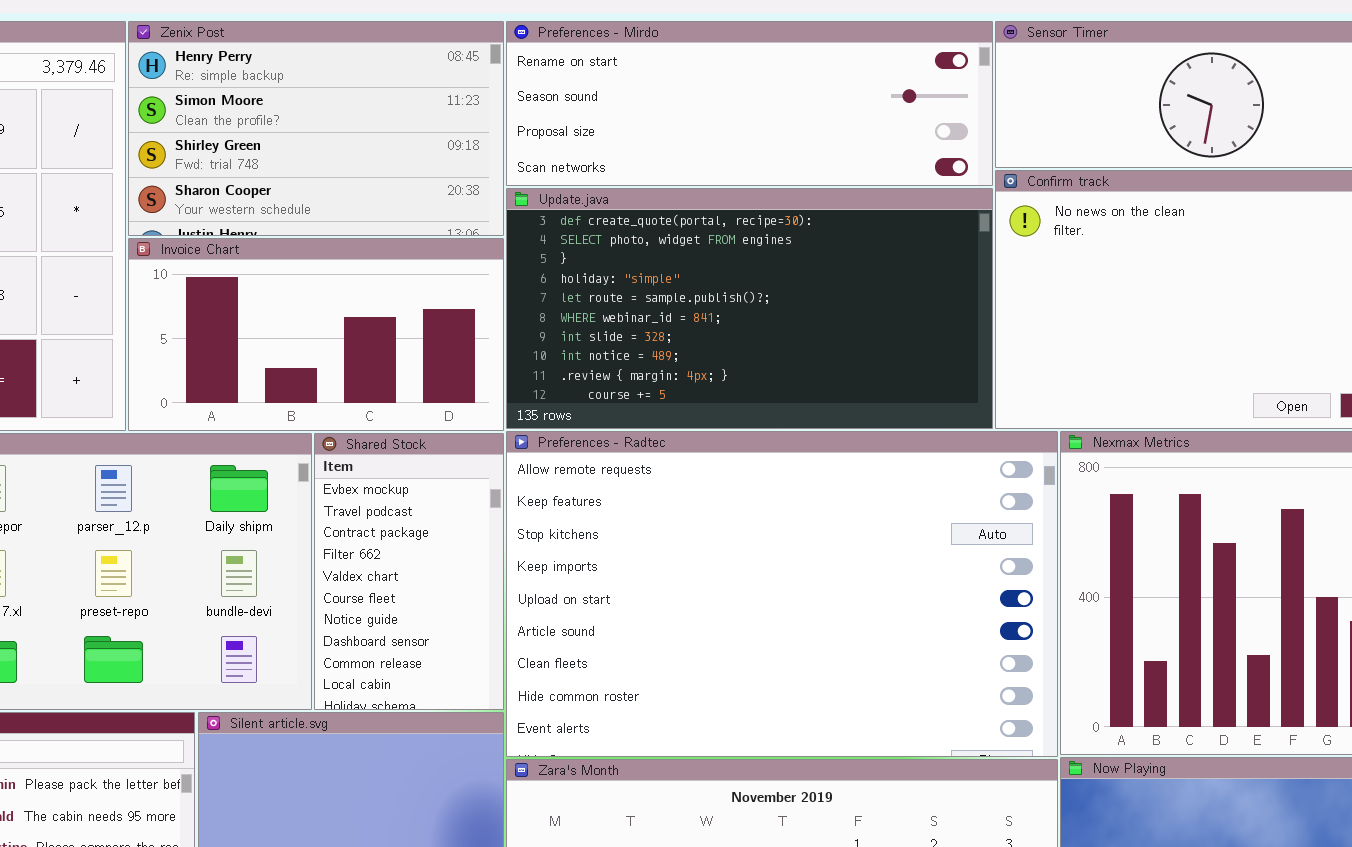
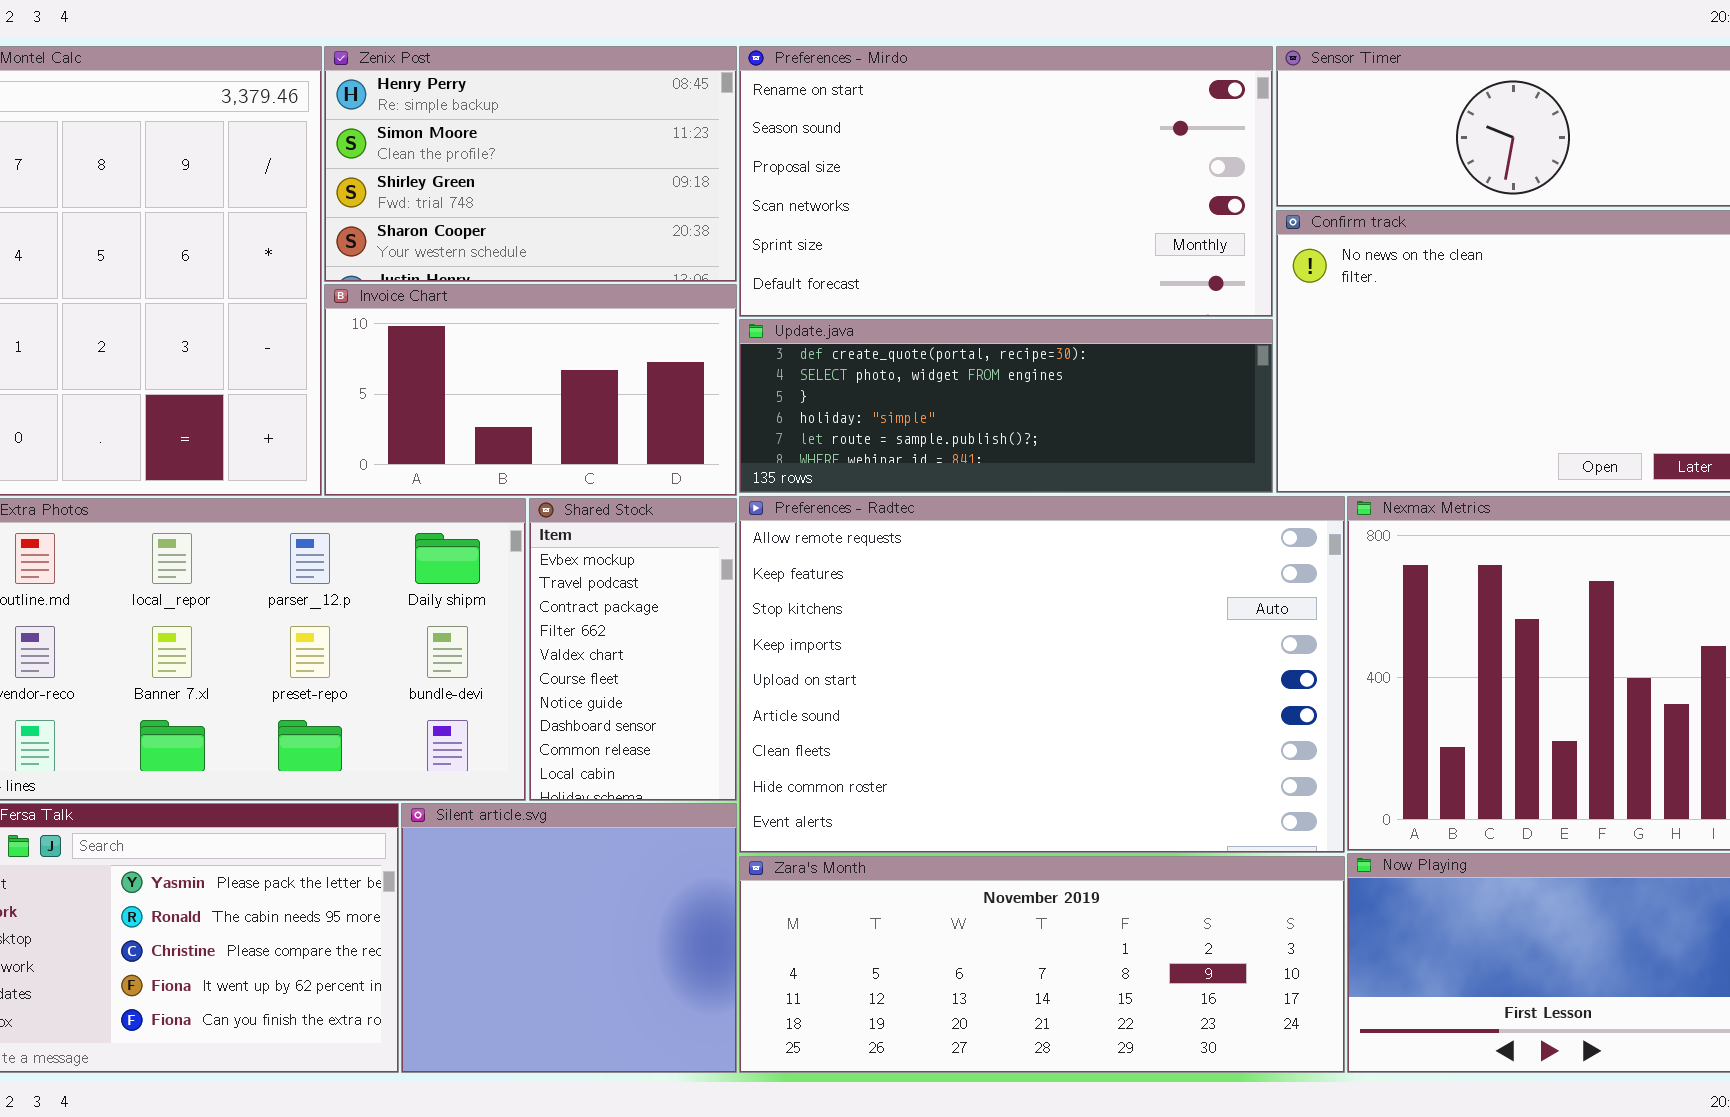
Preferences - Mirdo: [506,21,993,186] -> [739,46,1273,317], resized
Update.java: [506,188,993,429] -> [739,319,1273,493], resized

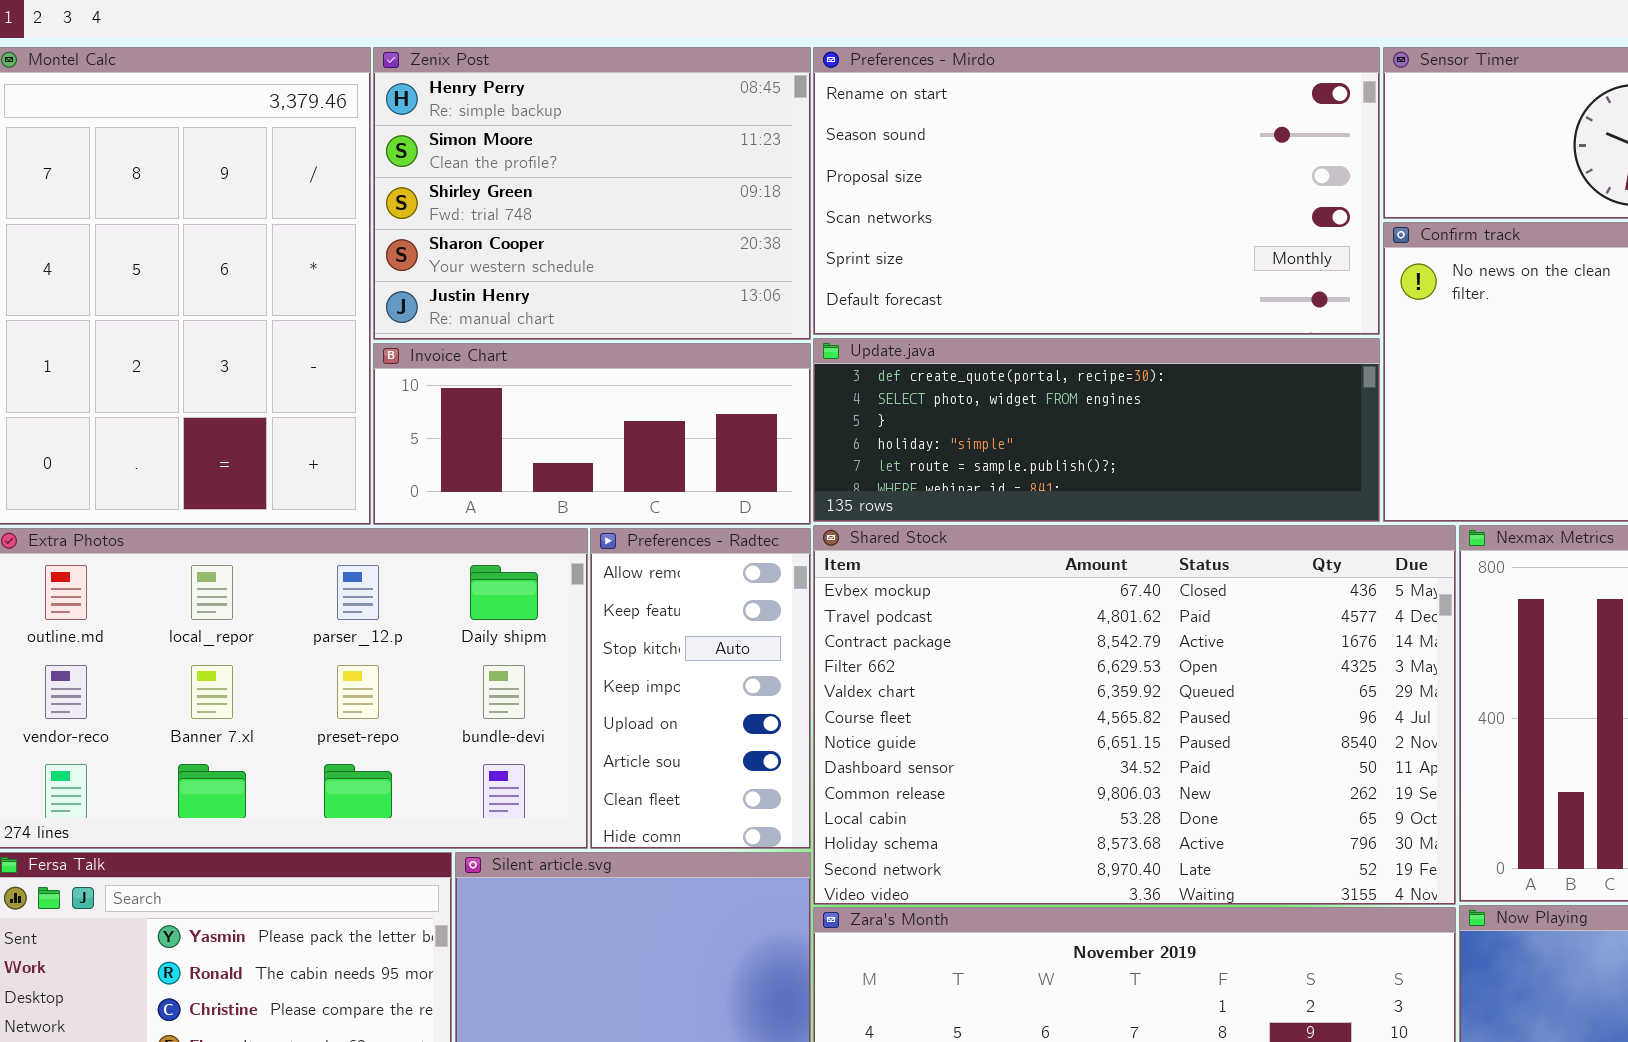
Zenix Post: [324,46,737,282] -> [373,47,811,340], resized
Invoice Chart: [324,284,737,496] -> [373,343,811,525], resized
Preferences - Radtec: [739,496,1345,853] -> [590,528,811,849], moved, resized
Shared Stock: [529,498,737,801] -> [813,525,1456,905], moved, resized

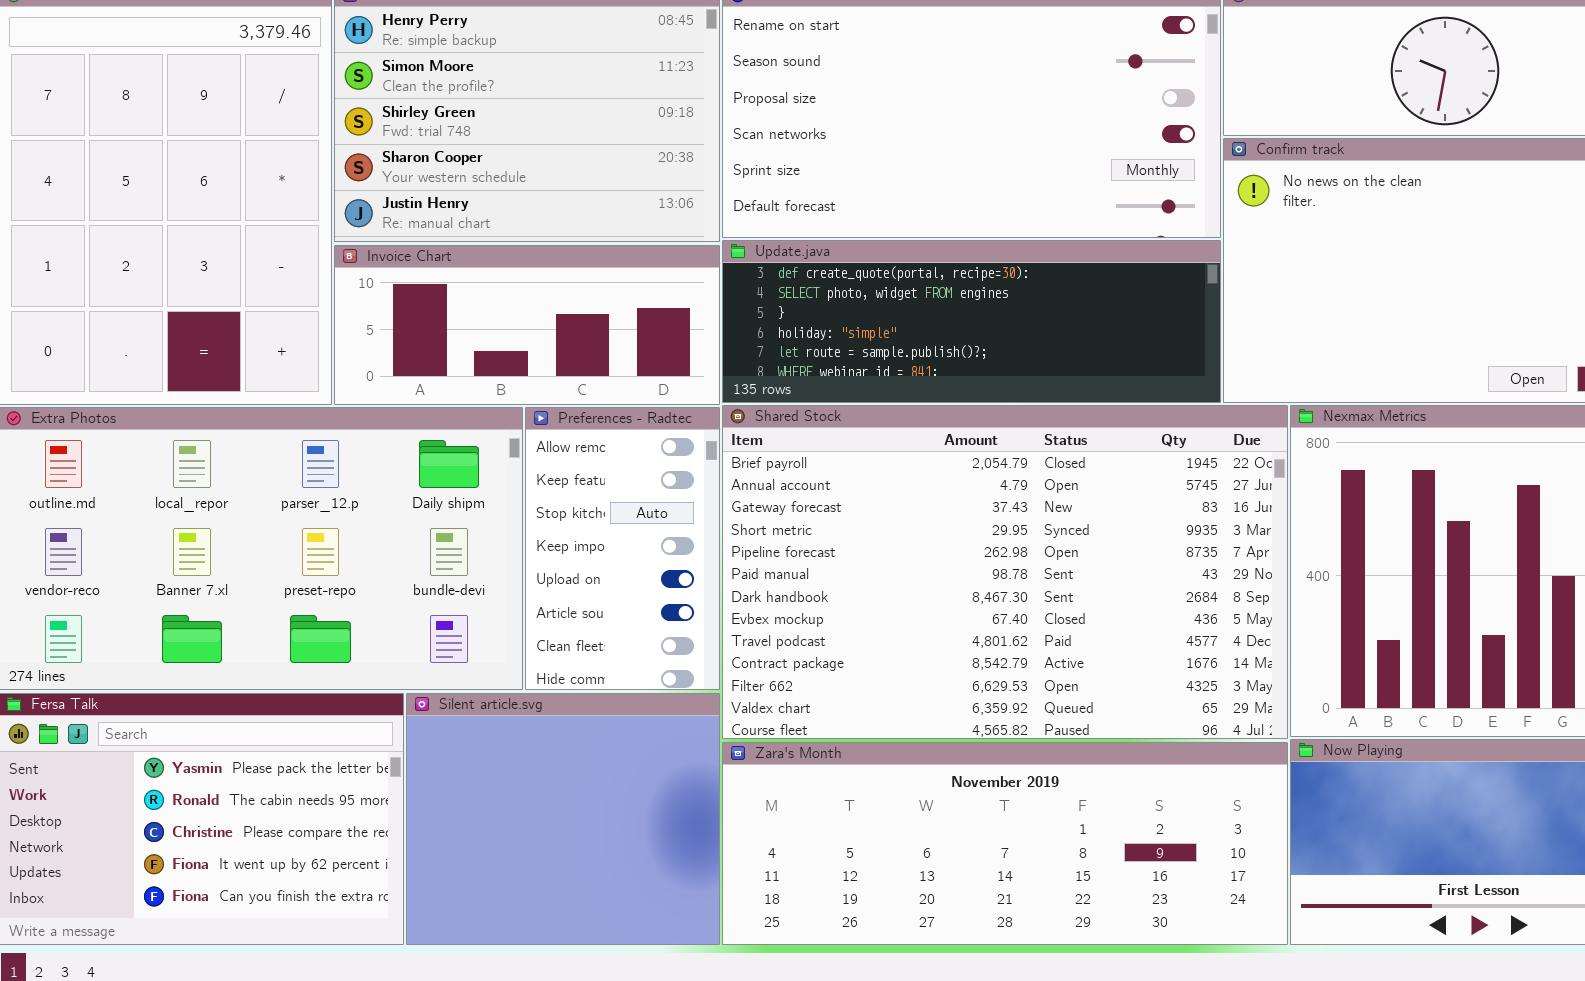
Shared Stock: [813,525,1456,905] -> [722,405,1288,739], scrolled up 7 rows

